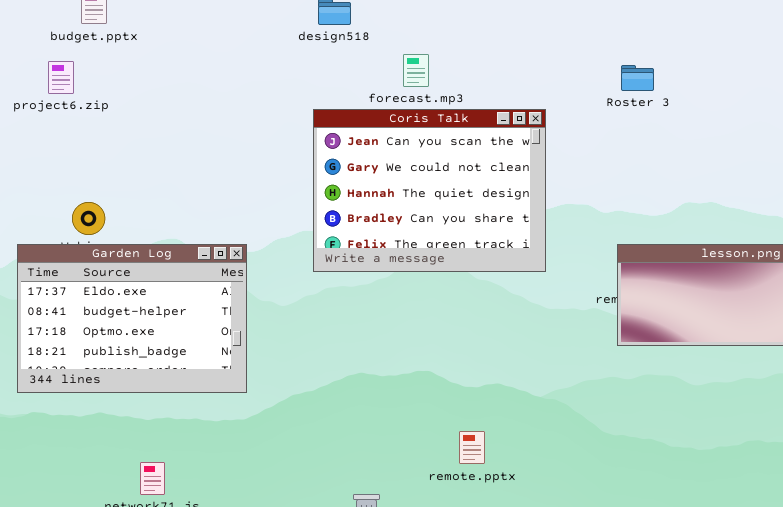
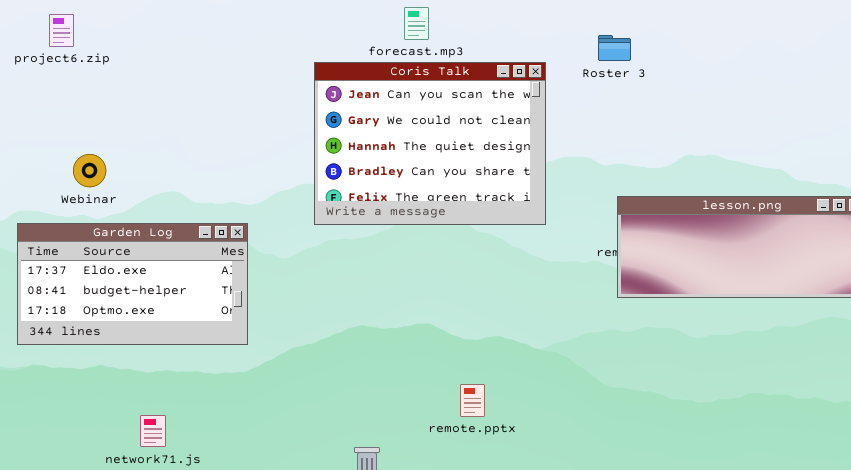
Roster 3: [621,65,654,91] -> [598,35,631,61], moved
Garden Log: [17,244,247,393] -> [17,223,248,345], resized

